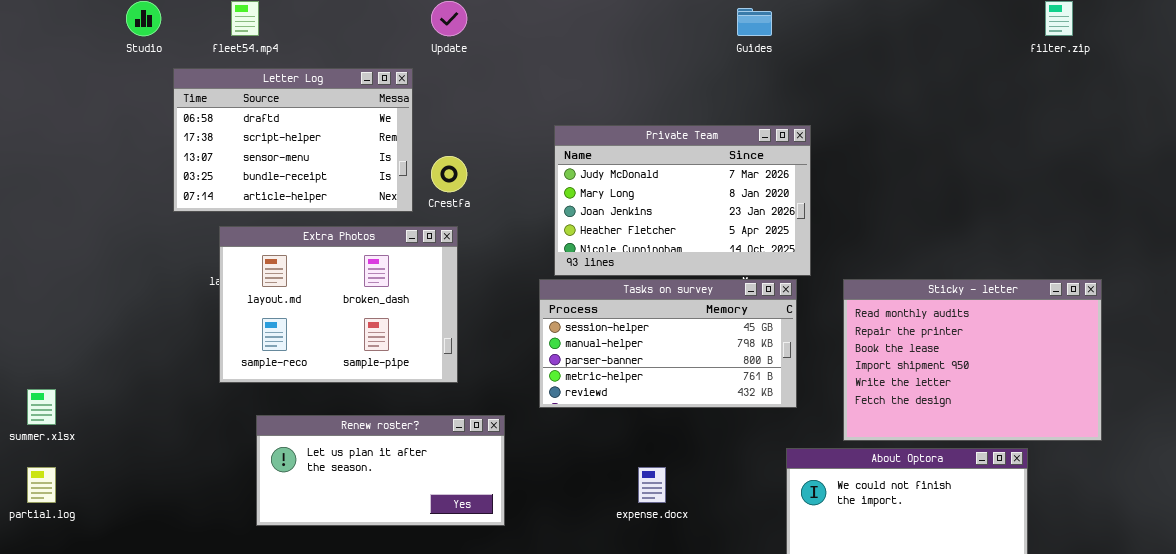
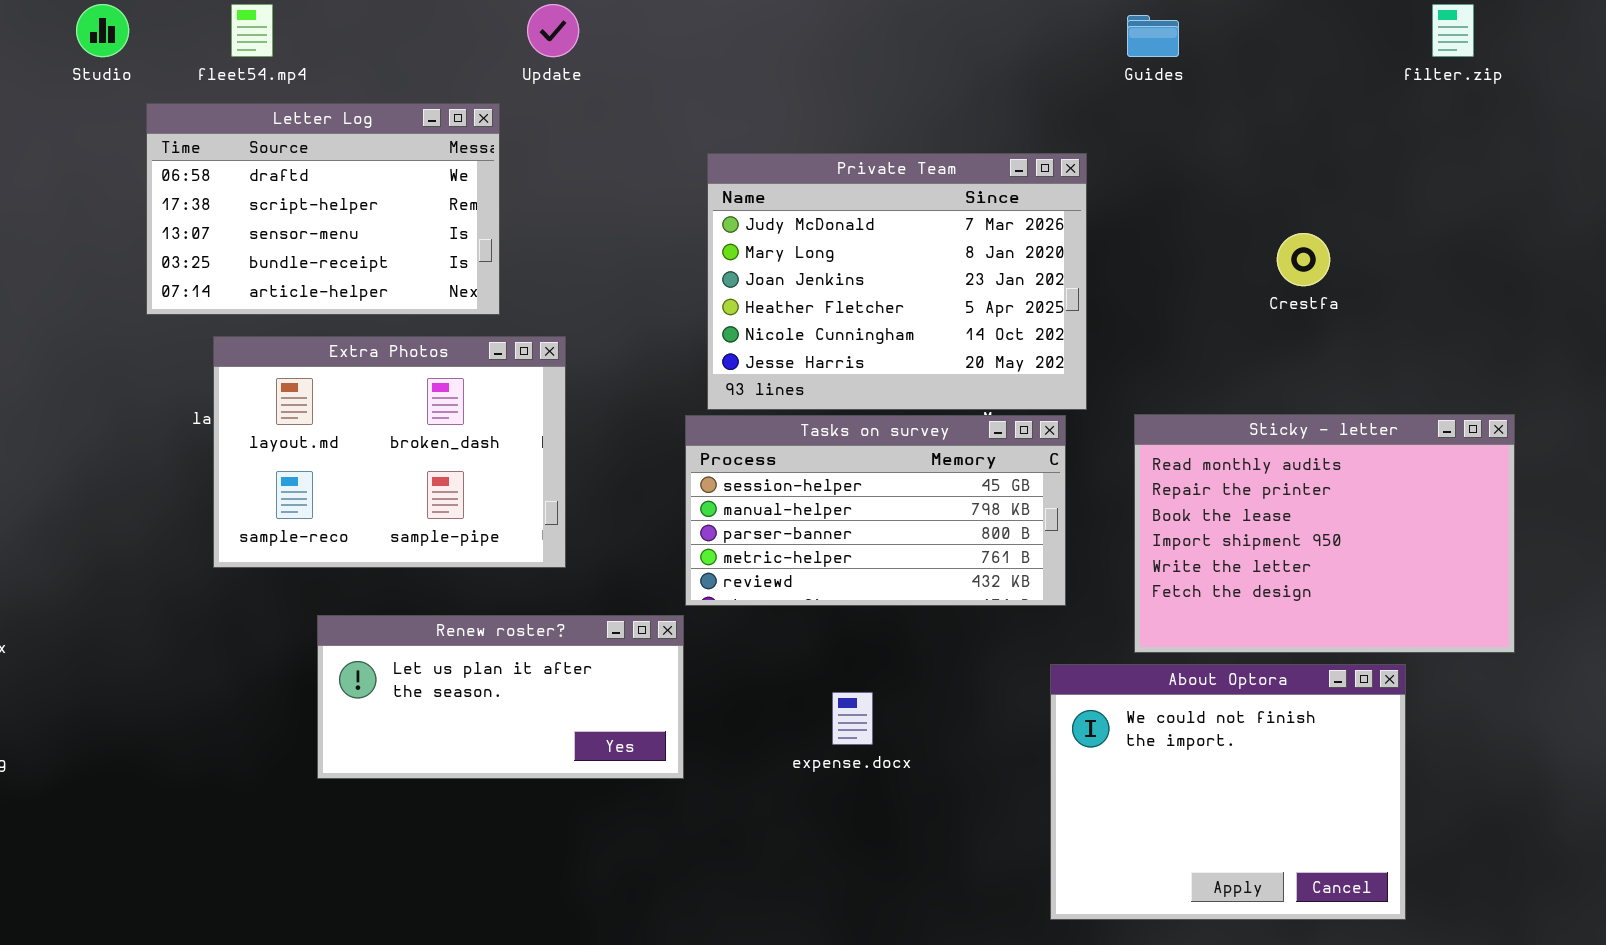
Guides: [737,8,772,36] -> [1127,15,1179,57], moved
Private Team: [554,125,811,276] -> [707,153,1087,410], resized
Crestfa: [431,156,467,192] -> [1277,233,1330,286], moved
Renew roster?: [256,415,505,526] -> [317,615,684,779], moved

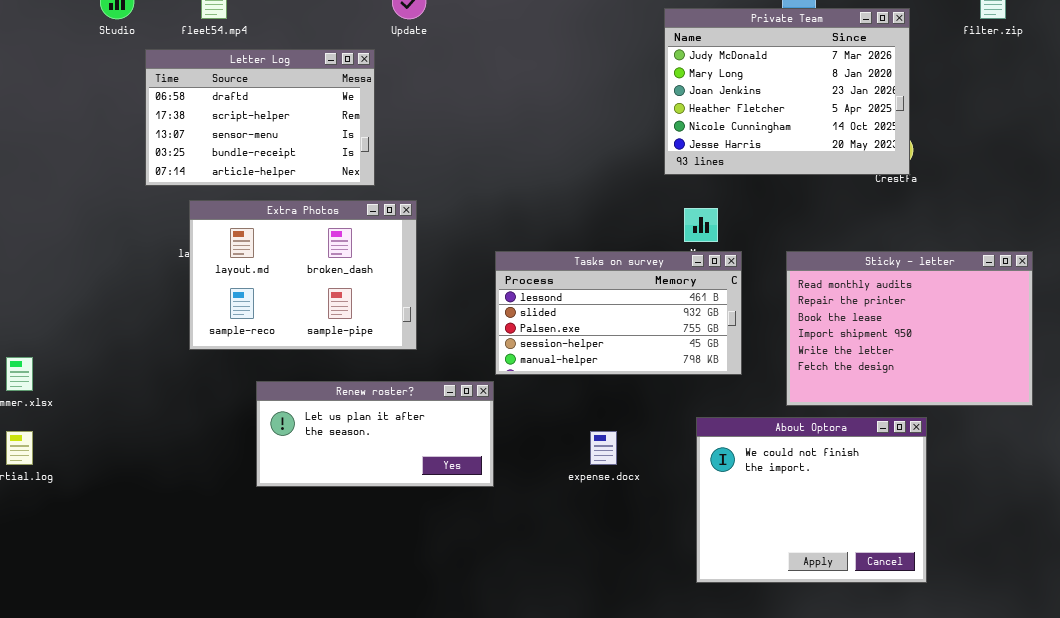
Private Team: [707,153,1087,410] -> [664,8,910,175], moved
Tasks on survey: [685,415,1066,606] -> [495,251,742,375], scrolled up 3 rows
About Optora: [1050,664,1406,920] -> [696,417,927,583], moved

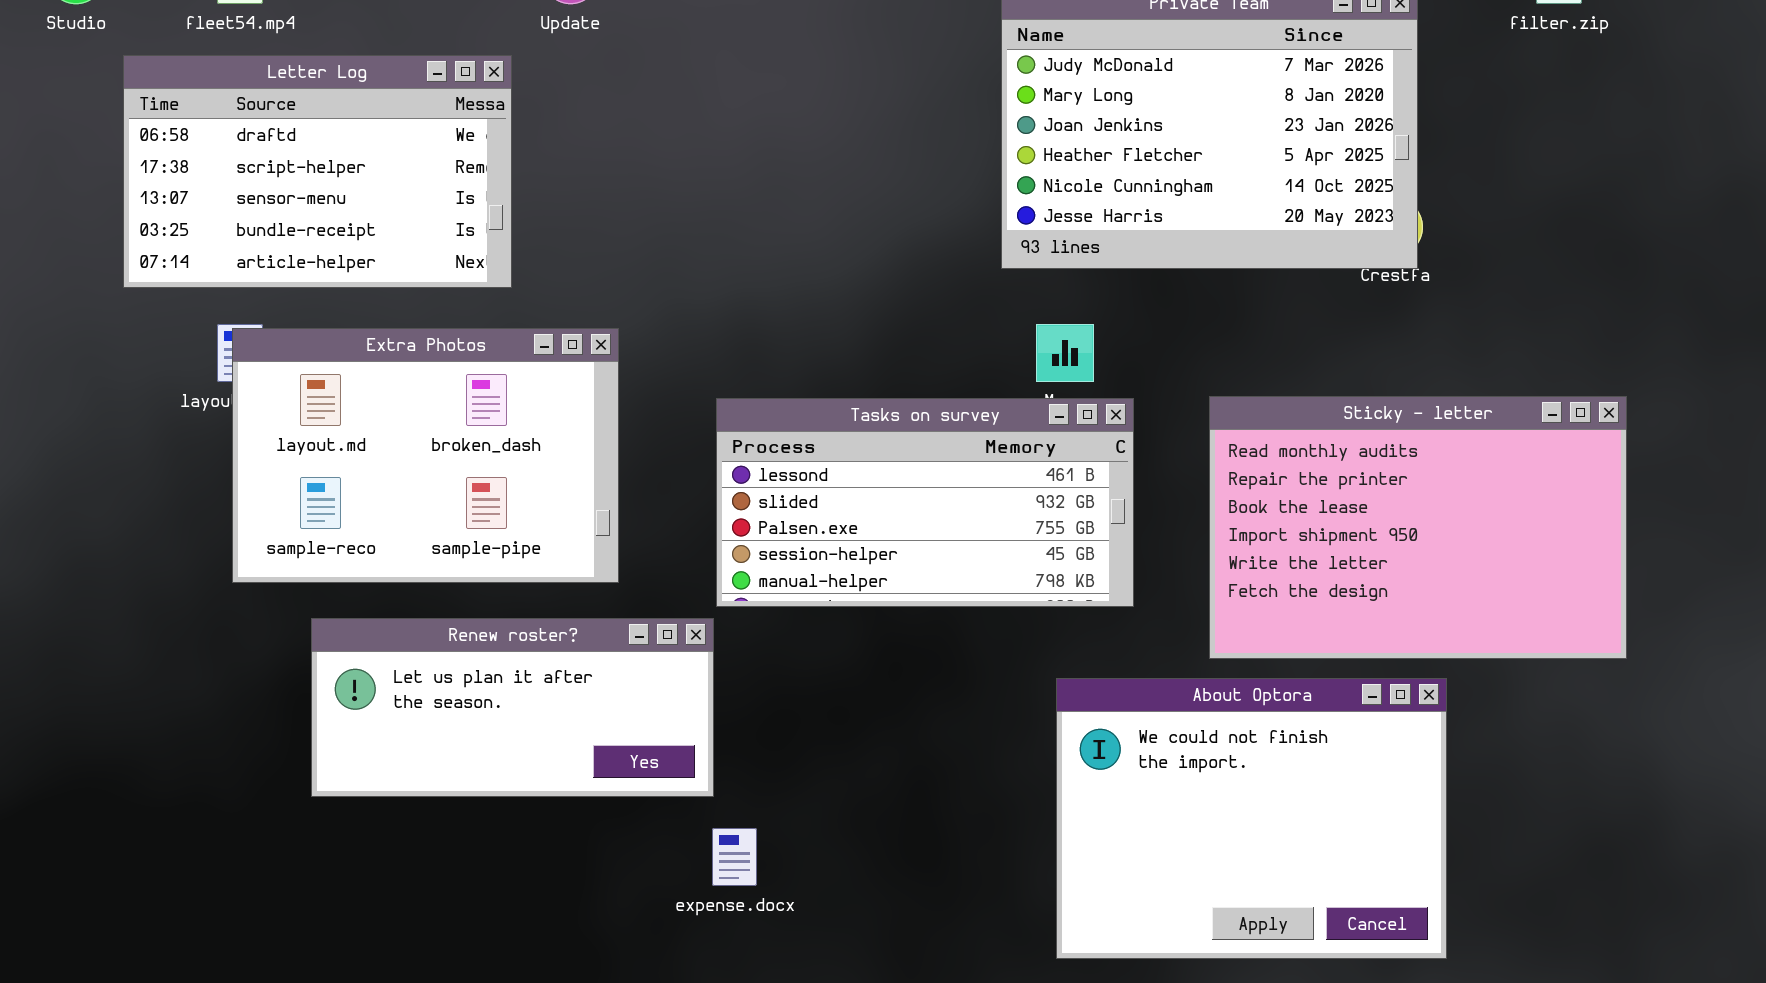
Extra Photos: [189,200,417,350] -> [232,328,619,583], moved
expense.docx: [590,431,617,465] -> [712,828,757,886], moved

